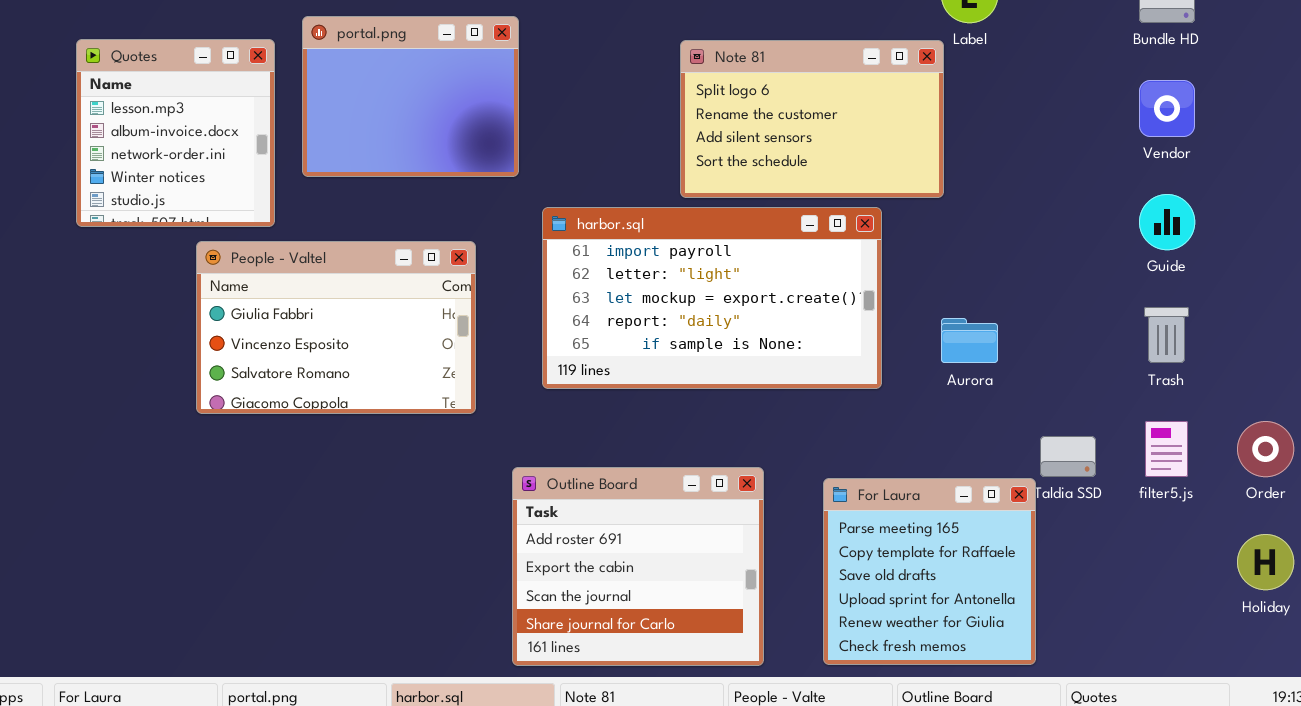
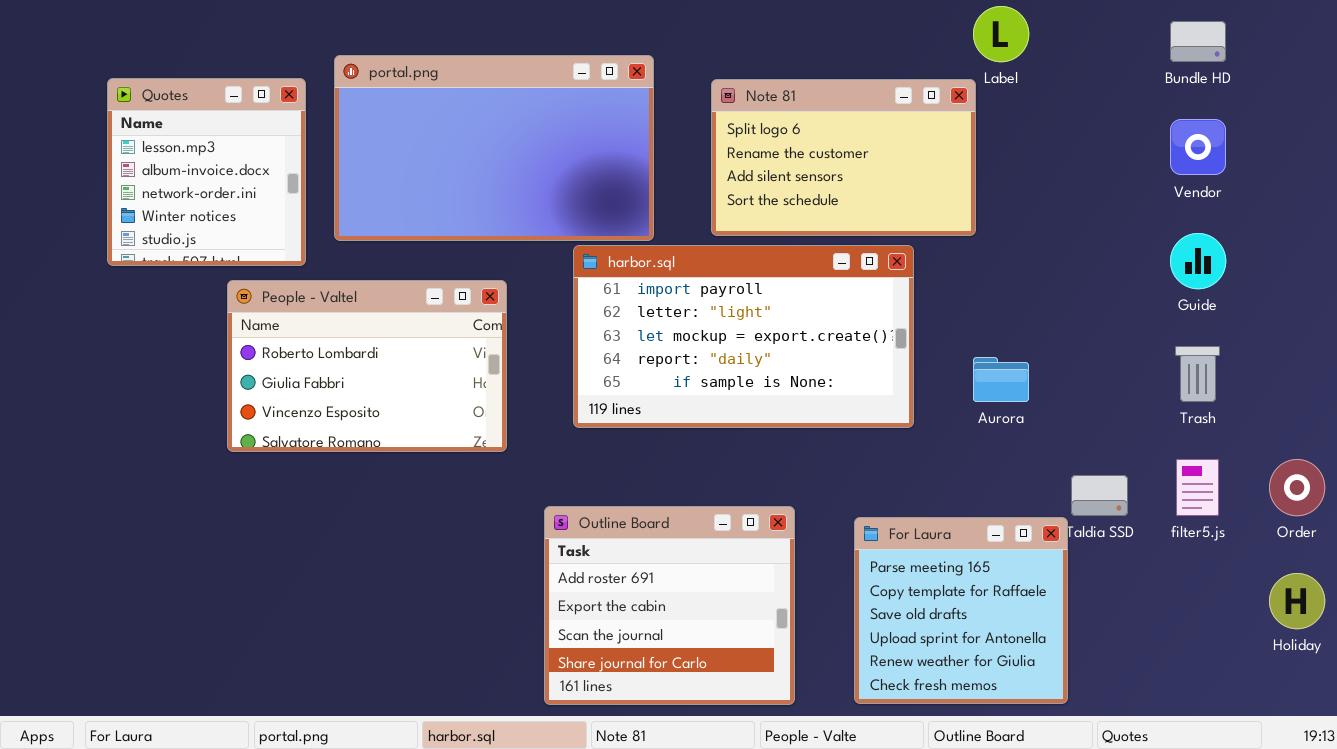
portal.png: [302,16,519,177] -> [334,55,654,241], resized
People - Valtel: [196,241,476,414] -> [227,280,507,452], scrolled up 1 row

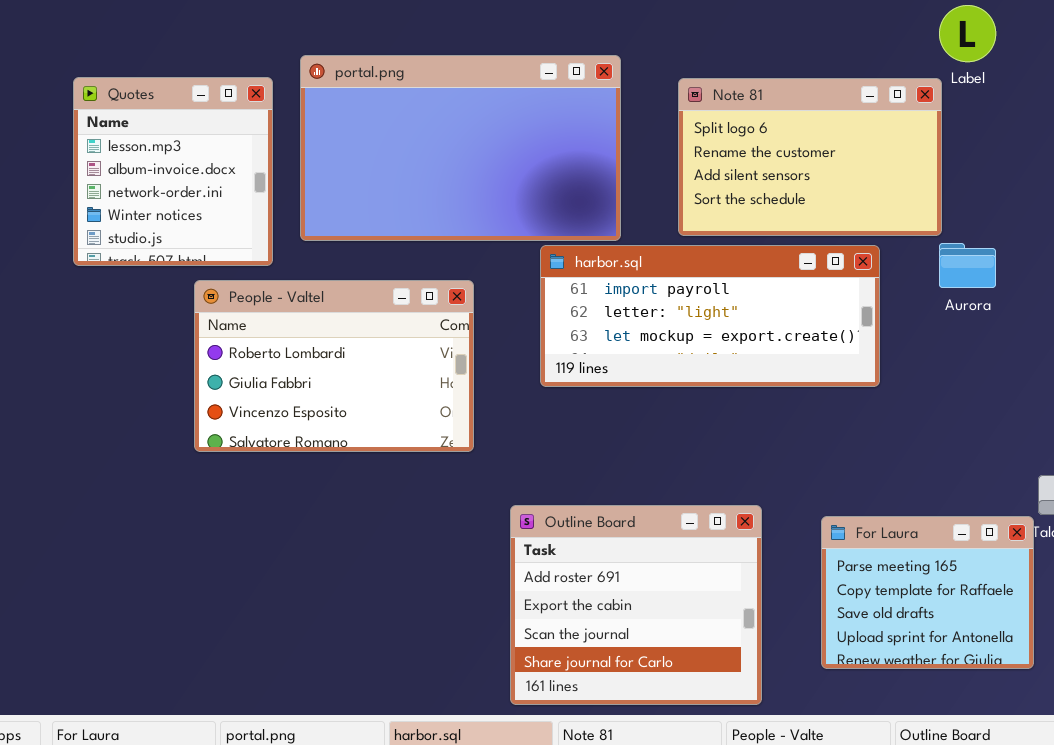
harbor.sql: [573,245,914,428] -> [540,245,880,387], resized
Aurora: [973,357,1029,402] -> [939,243,996,288], moved
For Laura: [854,517,1068,704] -> [821,516,1034,669], resized

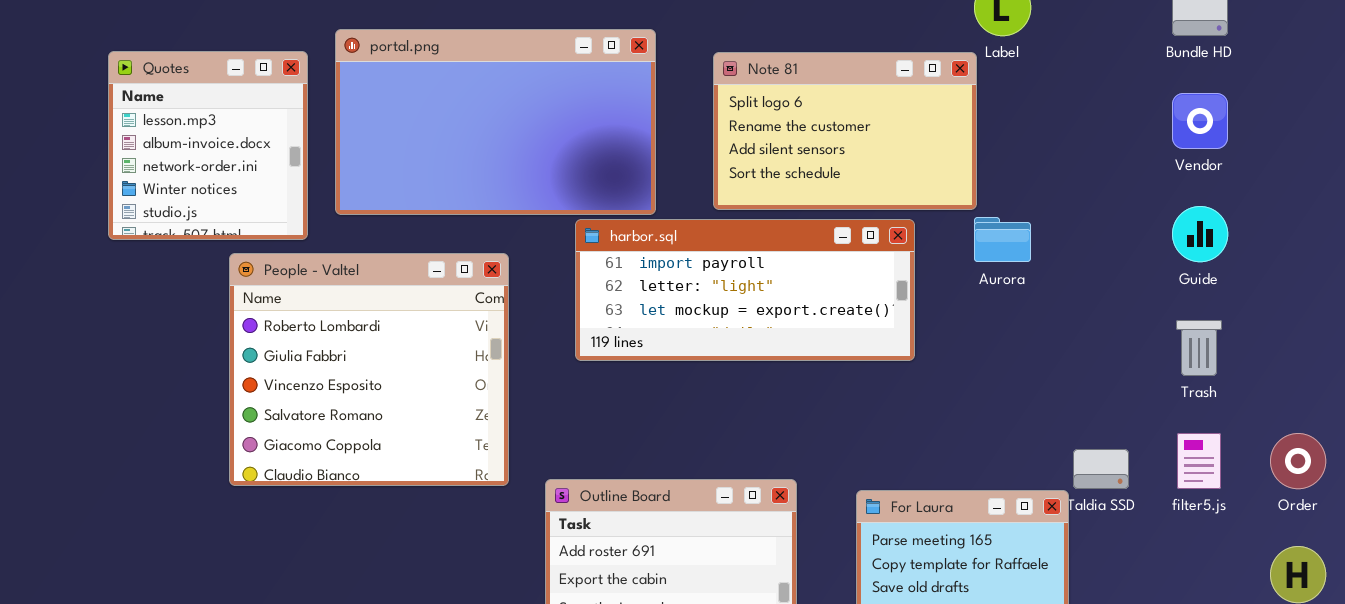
People - Valtel: [194,280,474,452] -> [229,253,509,486], resized

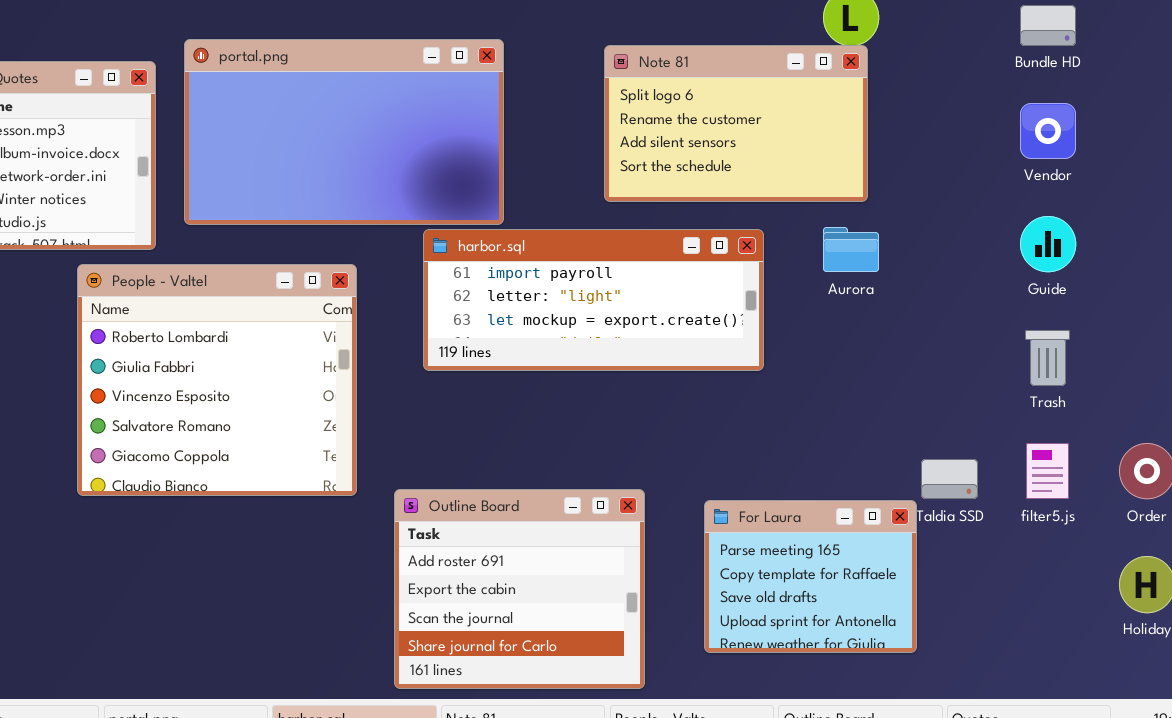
Note 81: [713,52,977,210] -> [604,45,868,202], moved

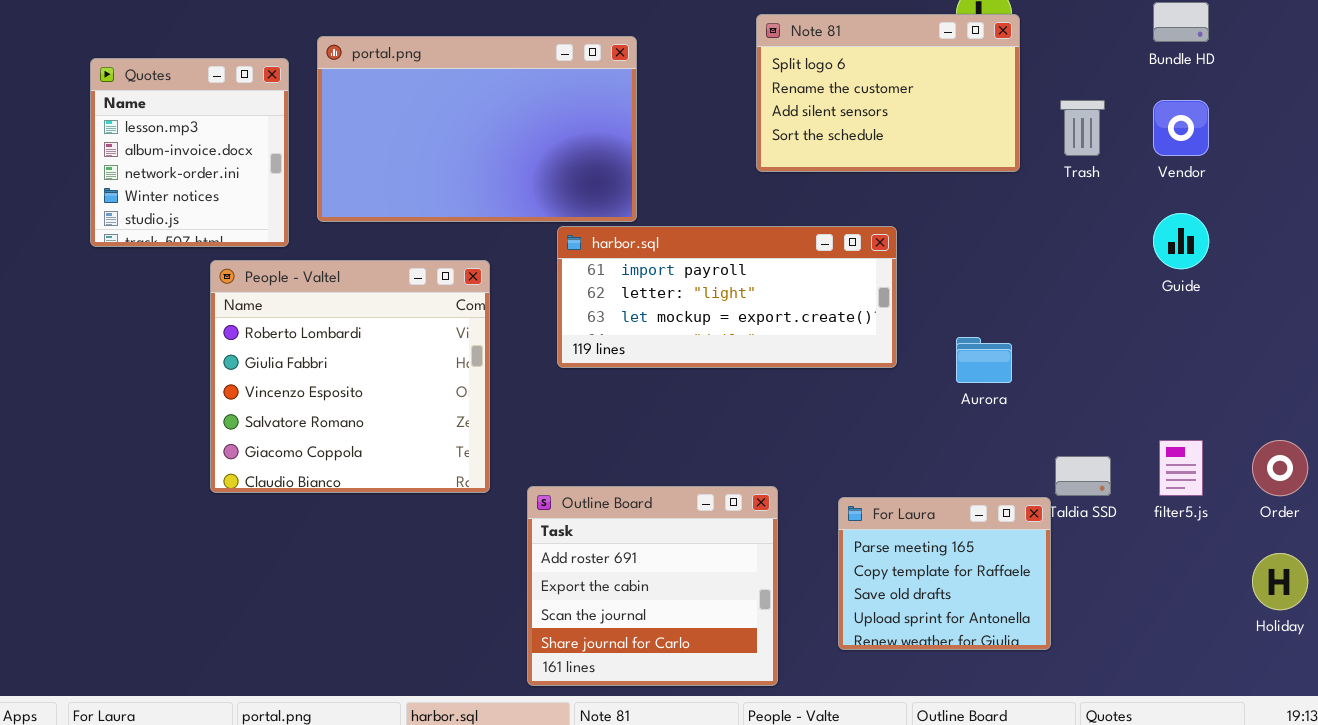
Note 81: [604,45,868,202] -> [756,14,1020,172], moved
Aurora: [823,227,879,272] -> [956,337,1012,383], moved
Trash: [1025,330,1070,386] -> [1060,100,1105,156], moved

